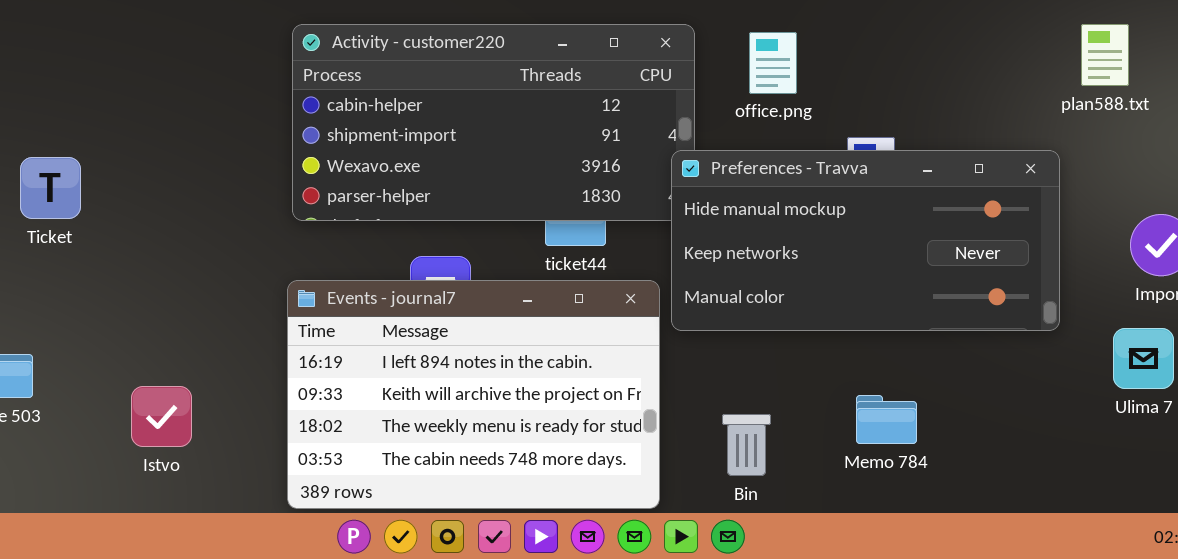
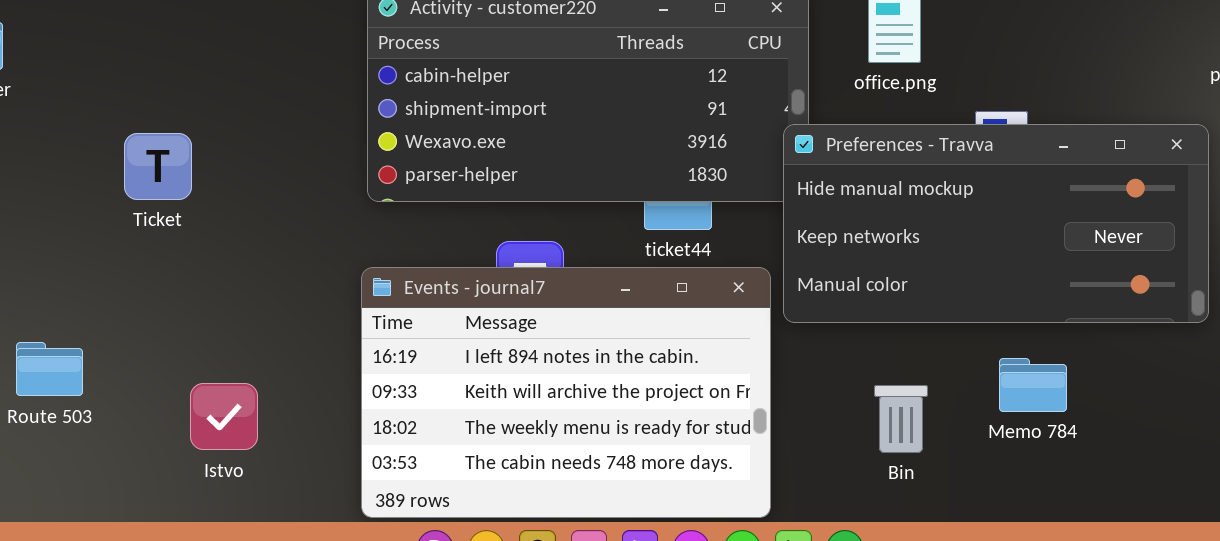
Ticket: [20,157,81,219] -> [124,133,192,200], moved
Memo 784: [856,395,917,444] -> [999,358,1067,412], moved
Bin: [722,414,771,476] -> [874,385,928,453], moved

